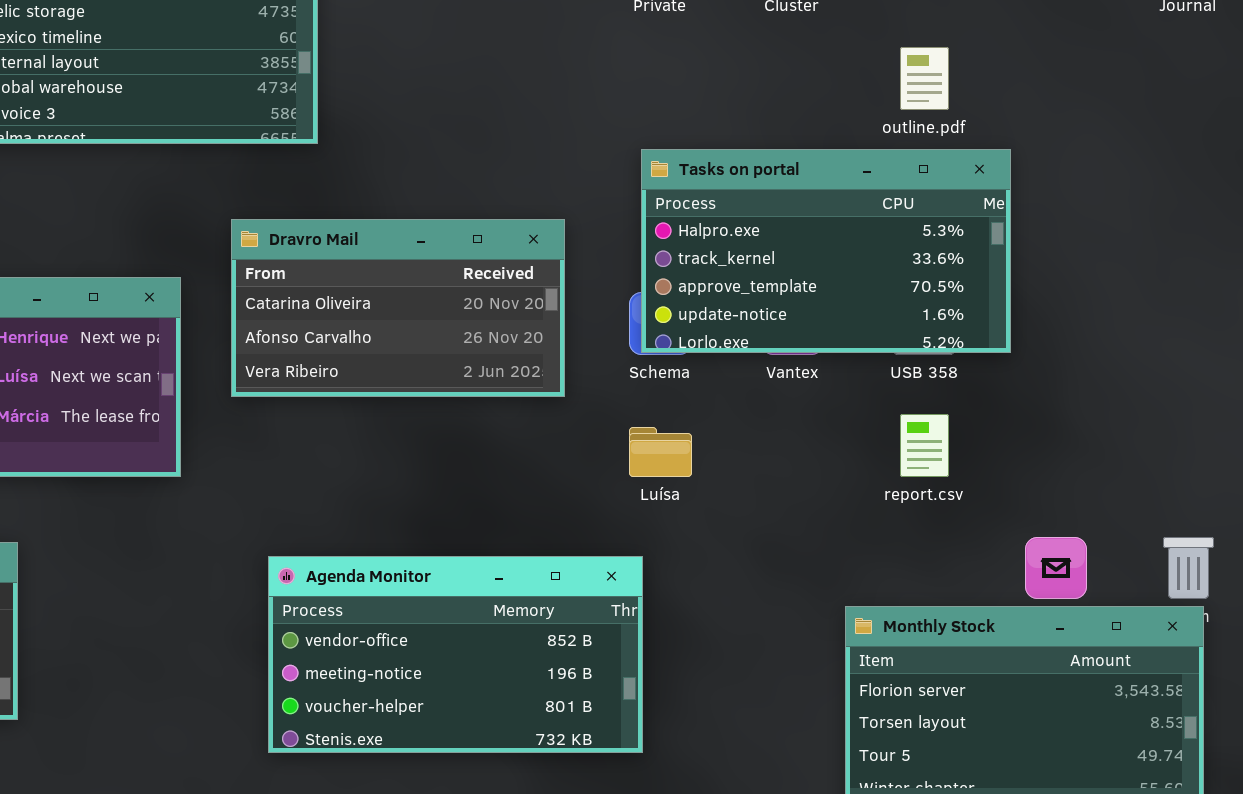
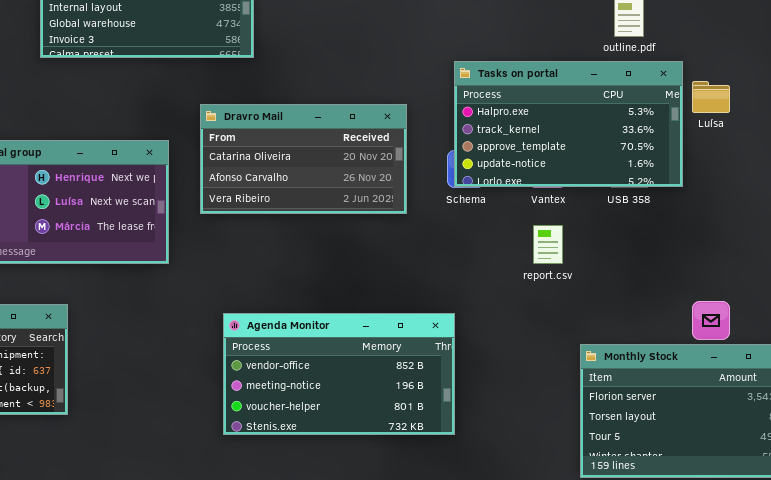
report.csv: [900,414,949,477] -> [533,225,563,264], moved
Luísa: [629,427,692,477] -> [692,81,730,113], moved

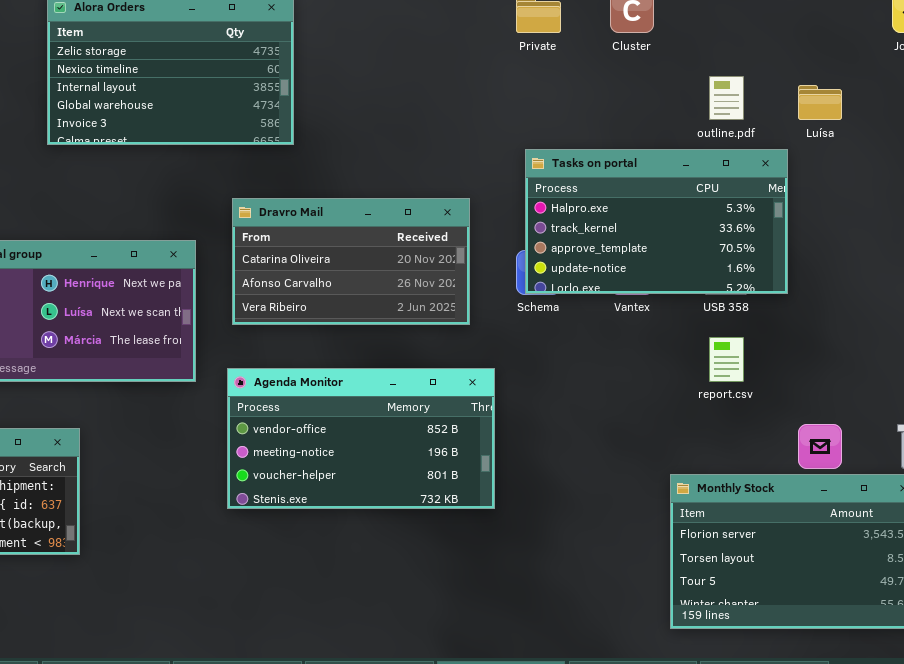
Luísa: [692,81,730,113] -> [798,85,842,120], moved
report.csv: [533,225,563,264] -> [709,337,744,382], moved
Agenda Monitor: [223,313,455,435] -> [227,368,495,509], moved

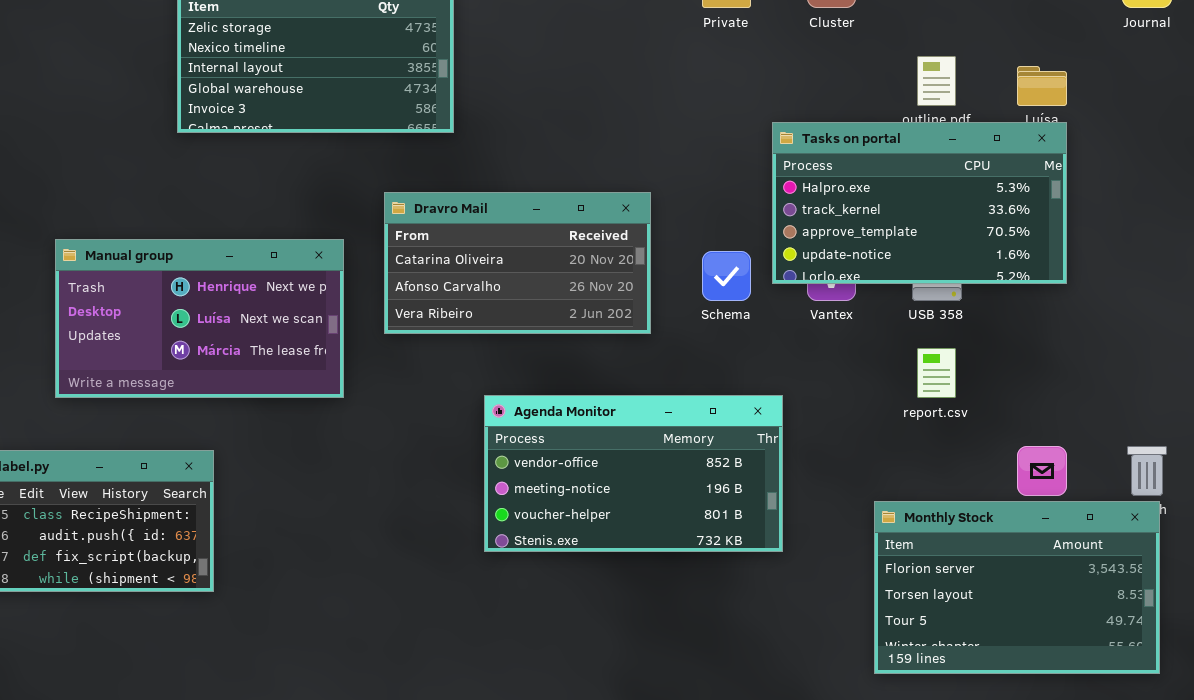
Tasks on portal: [525,149,788,294] -> [772,122,1067,284], moved
Agenda Monitor: [227,368,495,509] -> [484,395,783,552], moved

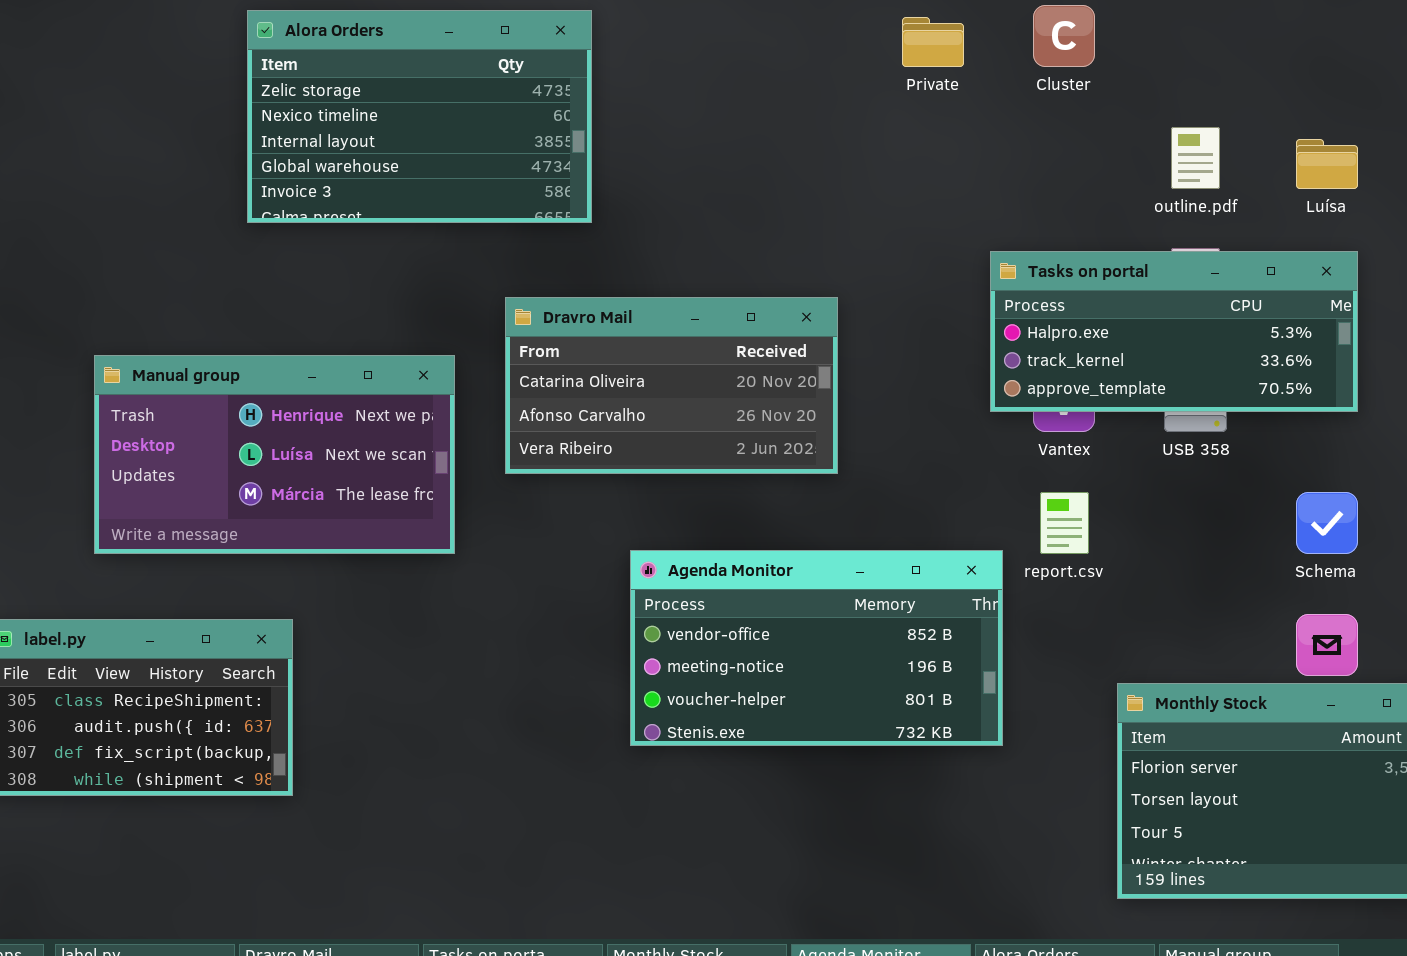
Tasks on portal: [772,122,1067,284] -> [990,251,1358,412], resized
Schema: [702,251,751,301] -> [1296,492,1358,554], moved
report.csv: [917,348,956,398] -> [1040,492,1089,554], moved

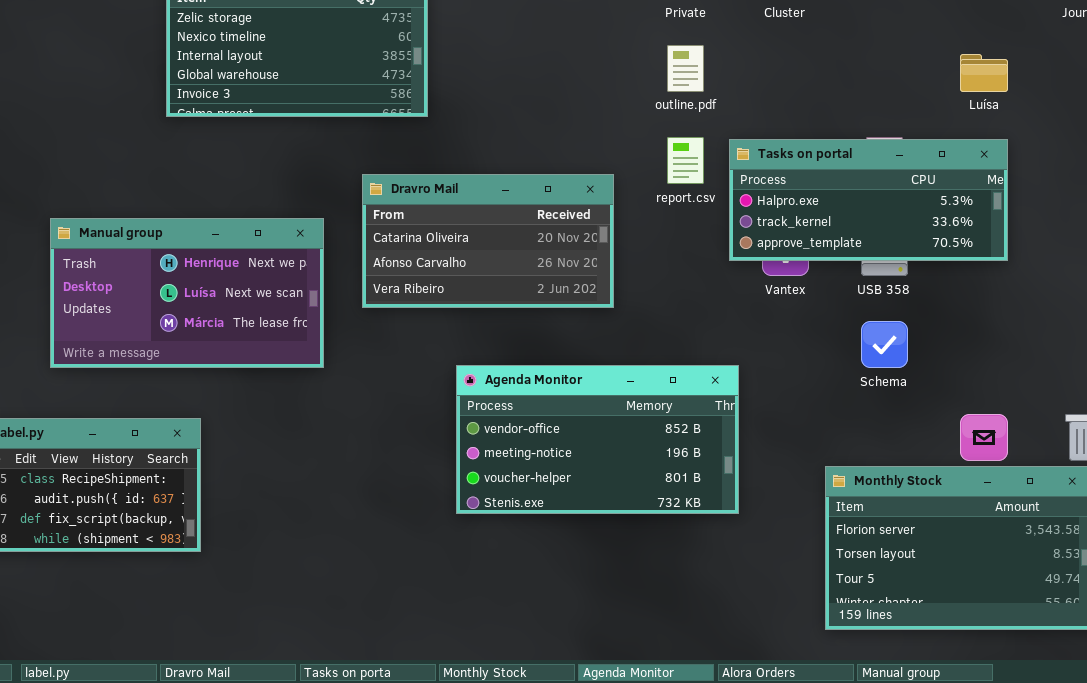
outline.pdf: [1171,127,1220,189] -> [667,45,704,92], moved
report.csv: [1040,492,1089,554] -> [667,137,704,184], moved
Schema: [1296,492,1358,554] -> [861,321,908,368], moved

